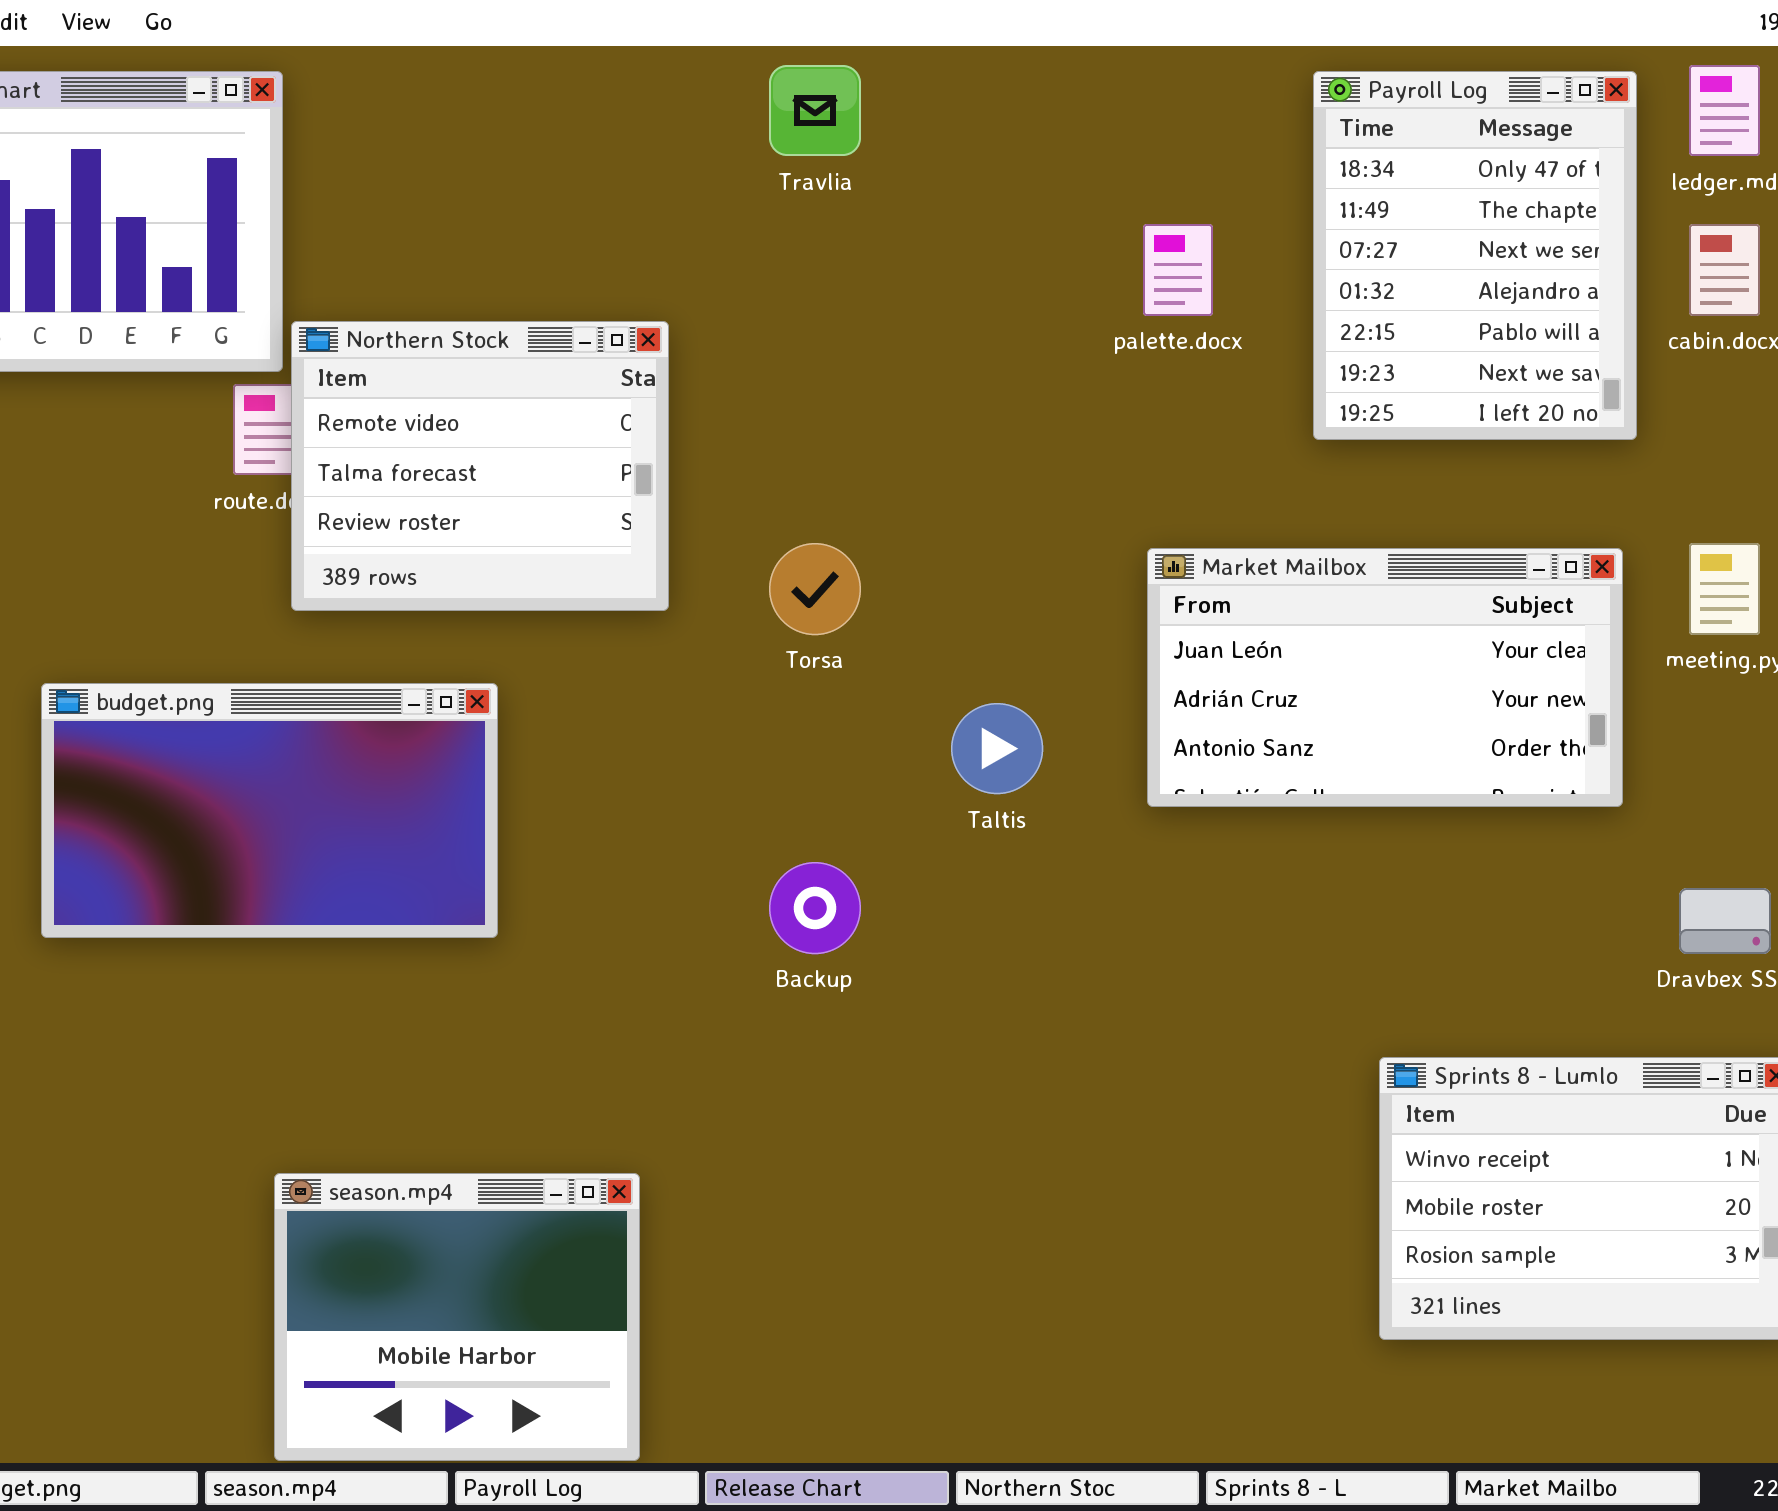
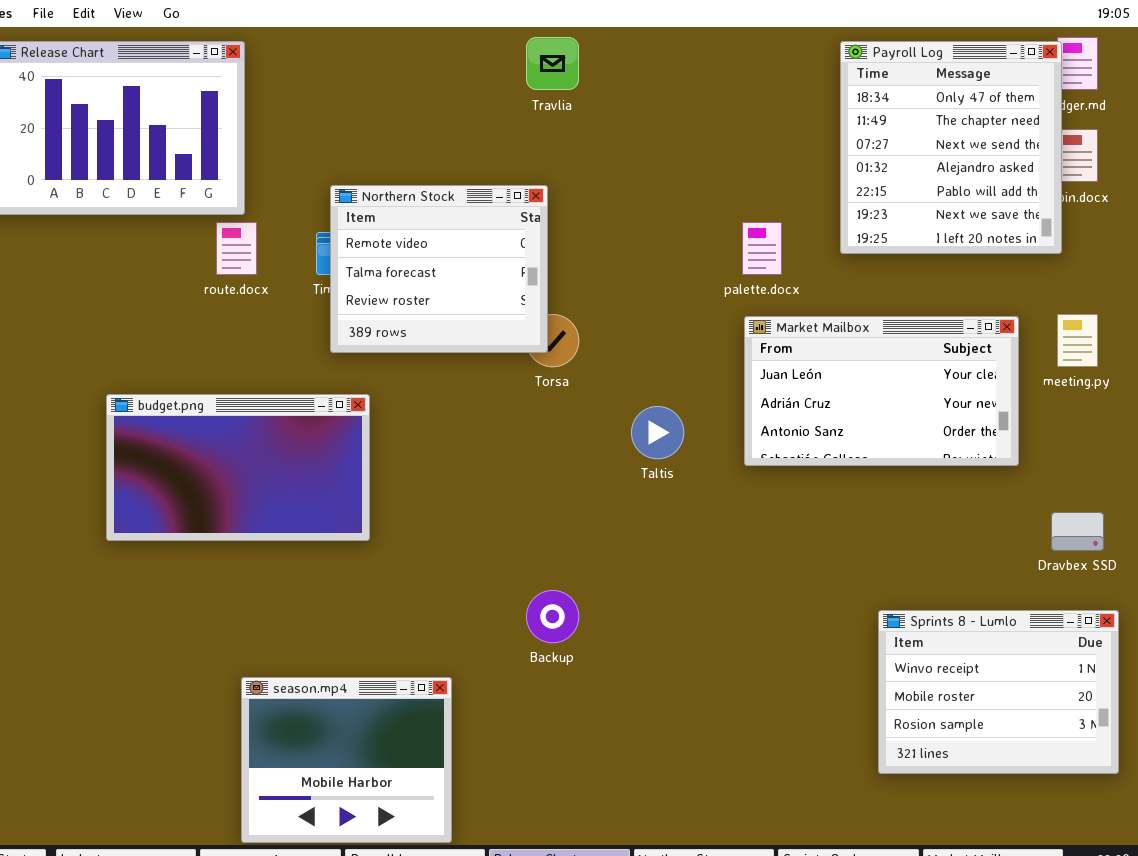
Payroll Log: [1313,71,1637,440] -> [840,41,1062,254], resized
palette.docx: [1143,224,1213,316] -> [742,222,782,275], moved
Northern Stock: [291,321,669,611] -> [330,185,548,353], moved
Backup: [769,862,861,954] -> [526,590,579,643], moved

